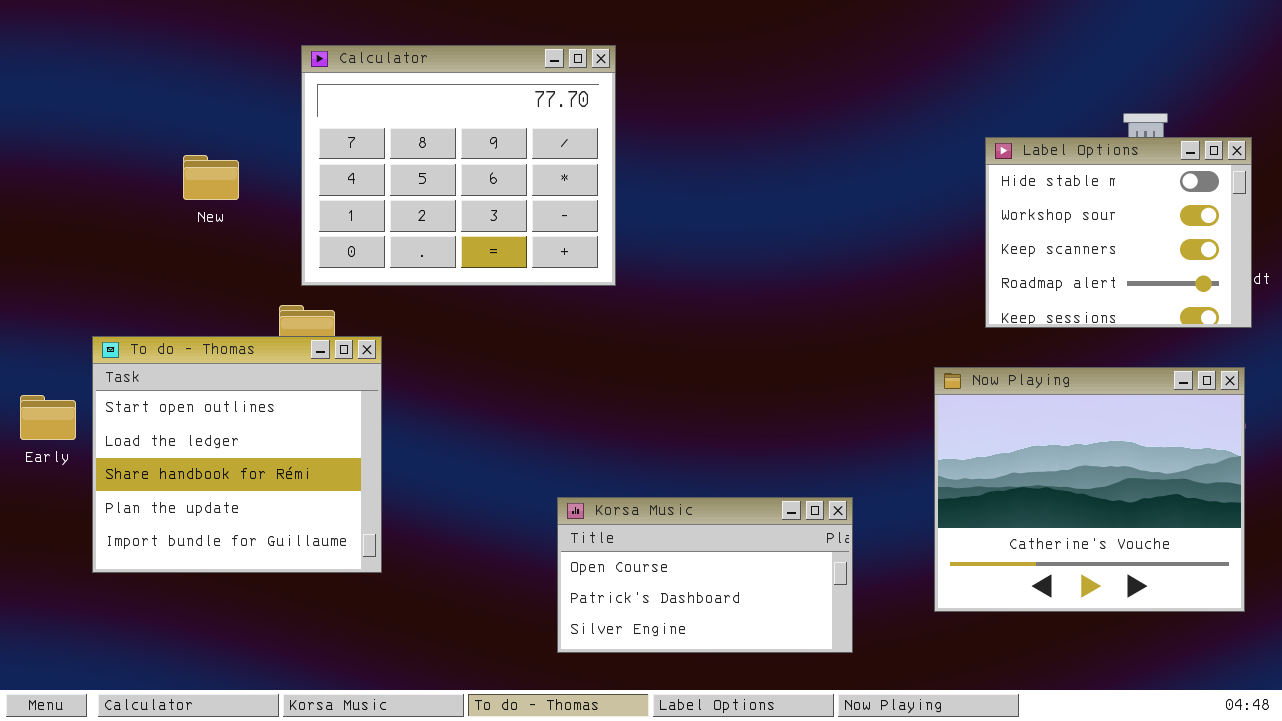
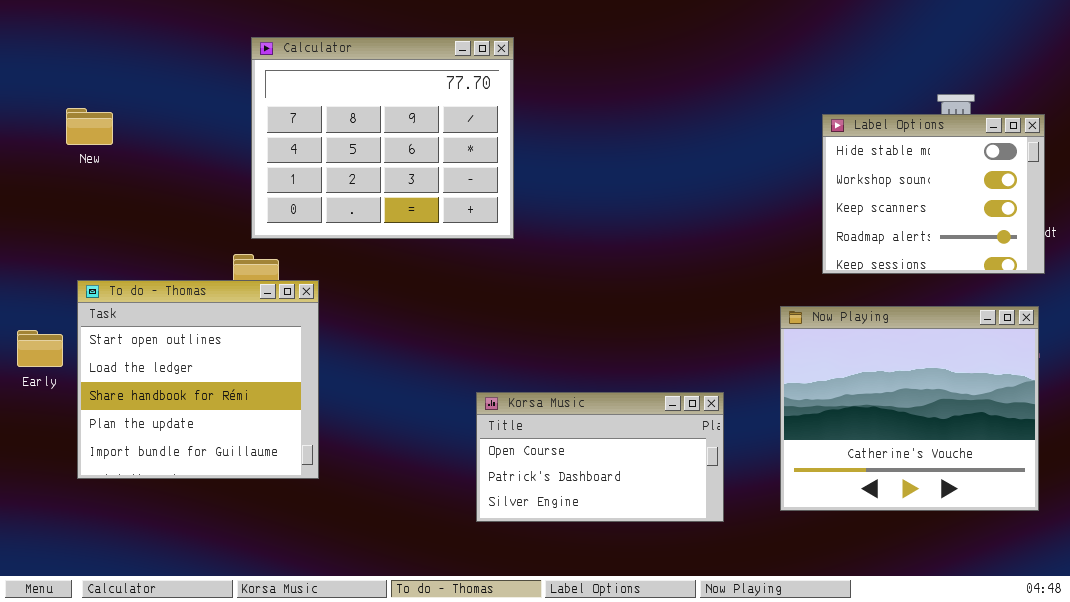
New: [183,155,239,200] -> [66,108,113,145], moved
Korsa Music: [557,497,853,653] -> [476,392,724,522], moved

